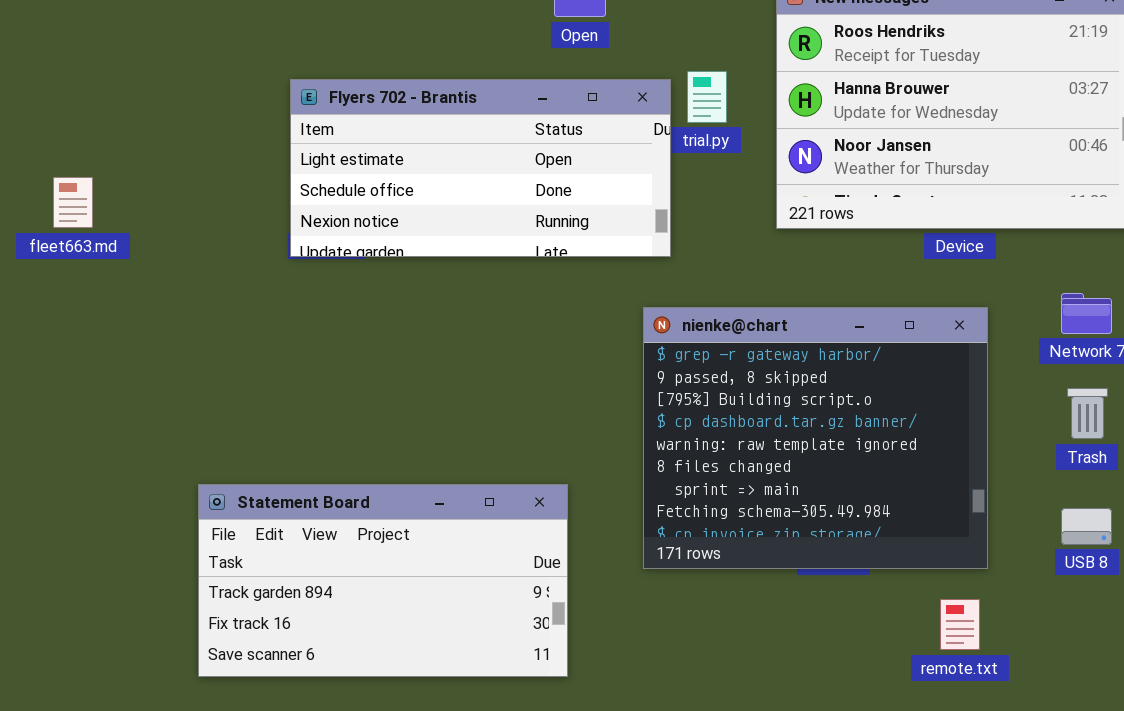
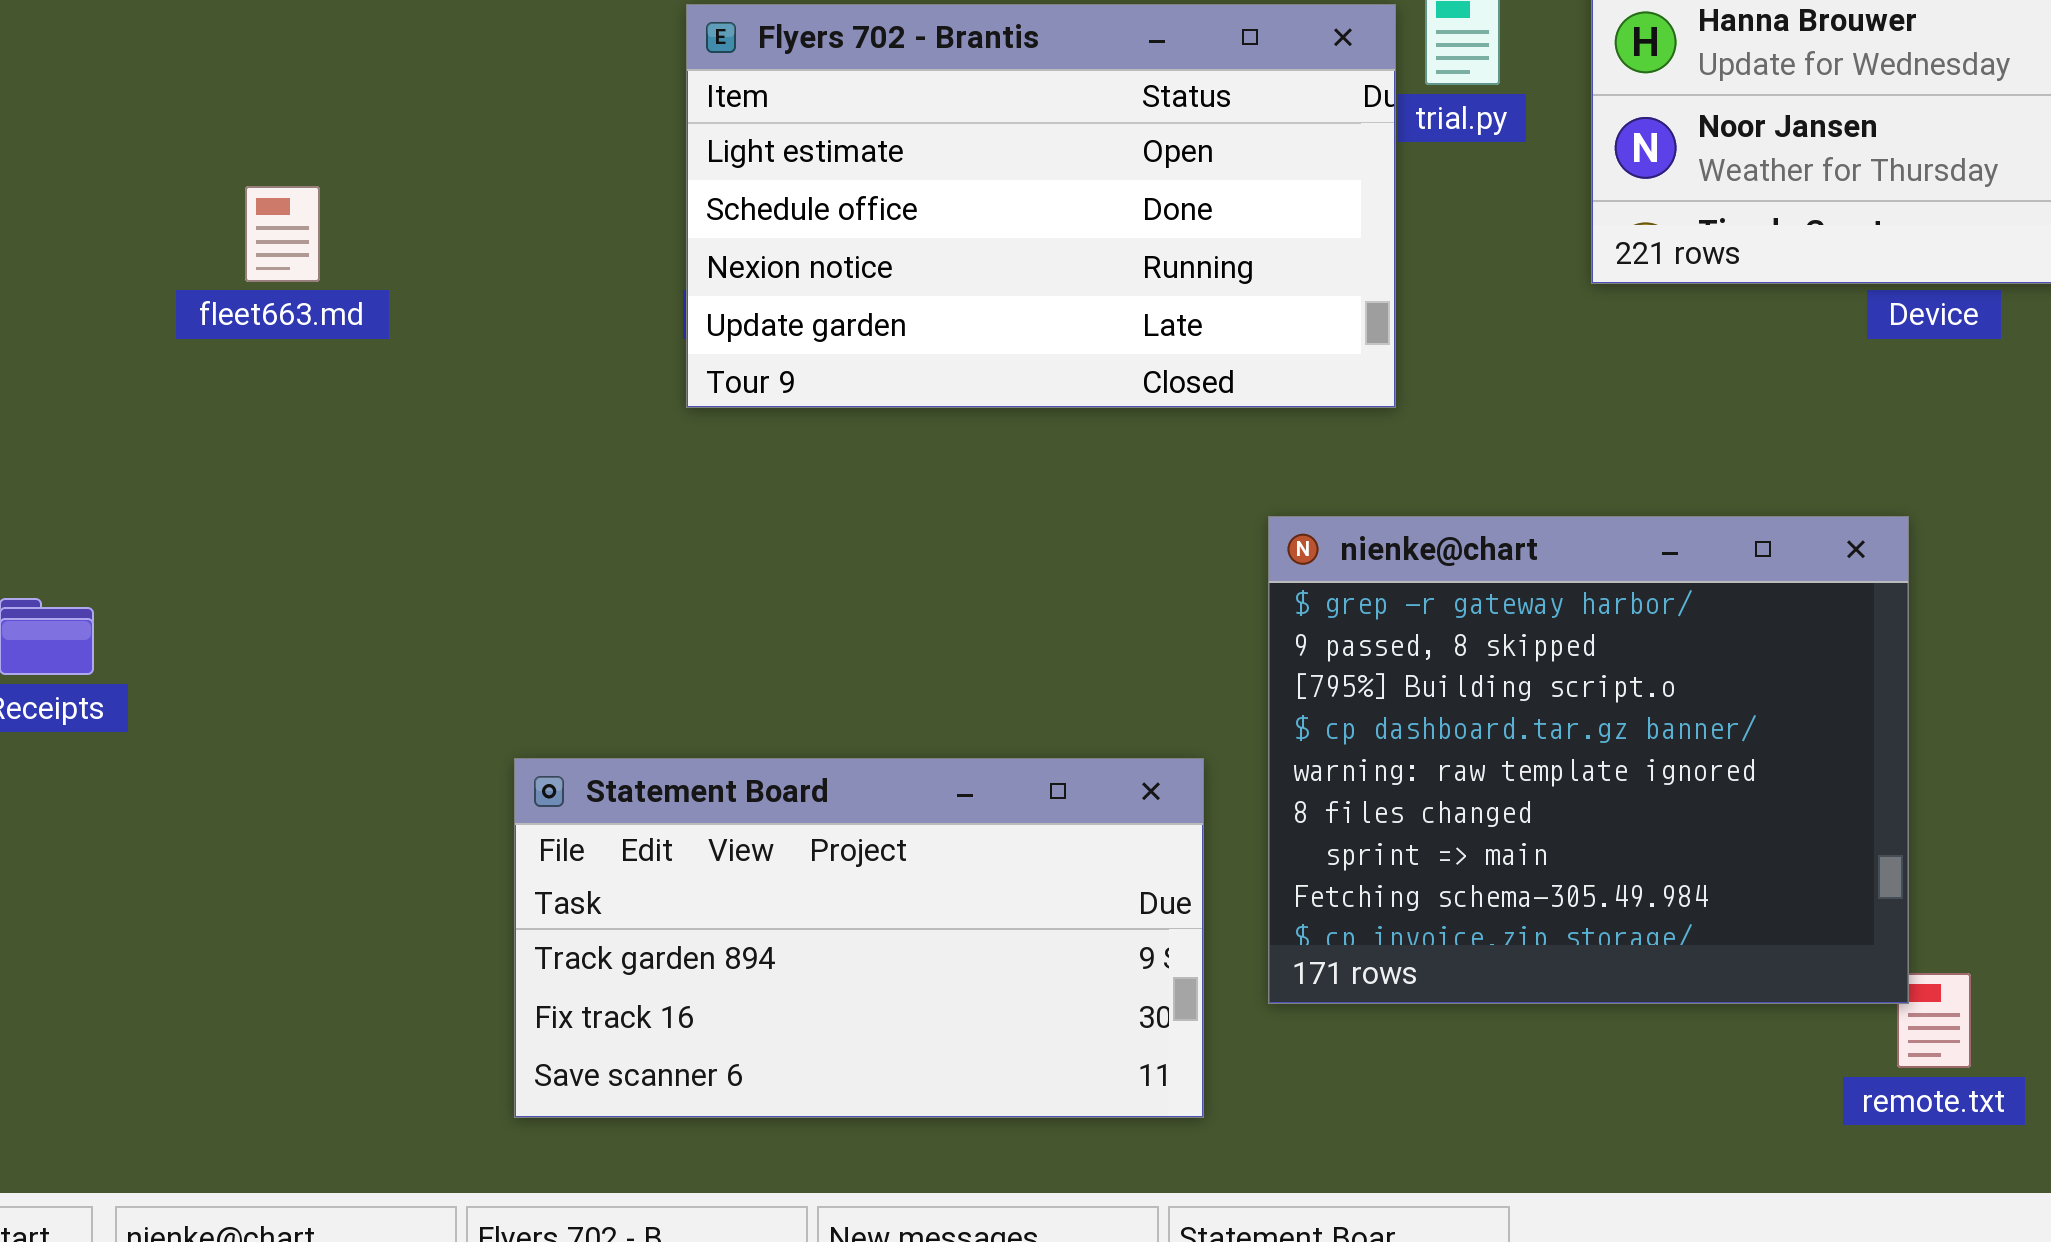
Flyers 702 - Brantis: [290,79,671,257] -> [686,4,1396,408], resized
nienke@chart: [643,307,988,569] -> [1268,516,1909,1004], moved

